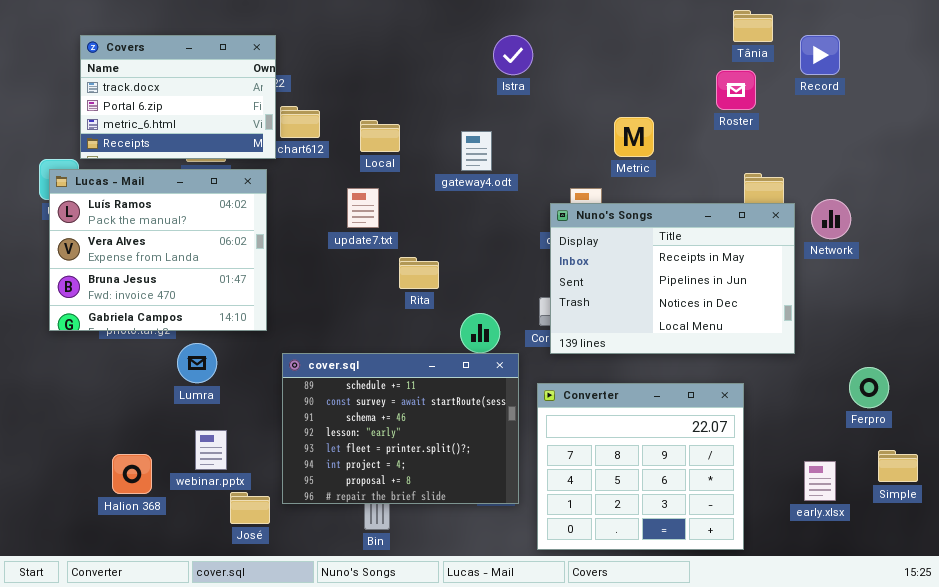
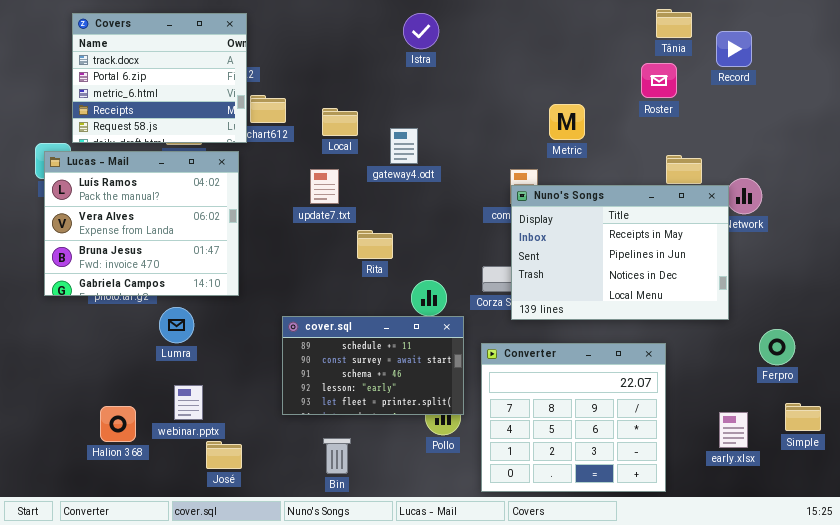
Istra: [493,35,533,75] -> [403,13,439,49], moved
Covers: [80,35,276,159] -> [72,13,247,143], resized
gateway4.odt: [461,131,492,171] -> [390,128,418,164], moved
Nuno's Songs: [550,203,795,354] -> [511,185,729,320], moved
cover.sql: [282,353,519,504] -> [282,316,464,415], resized

